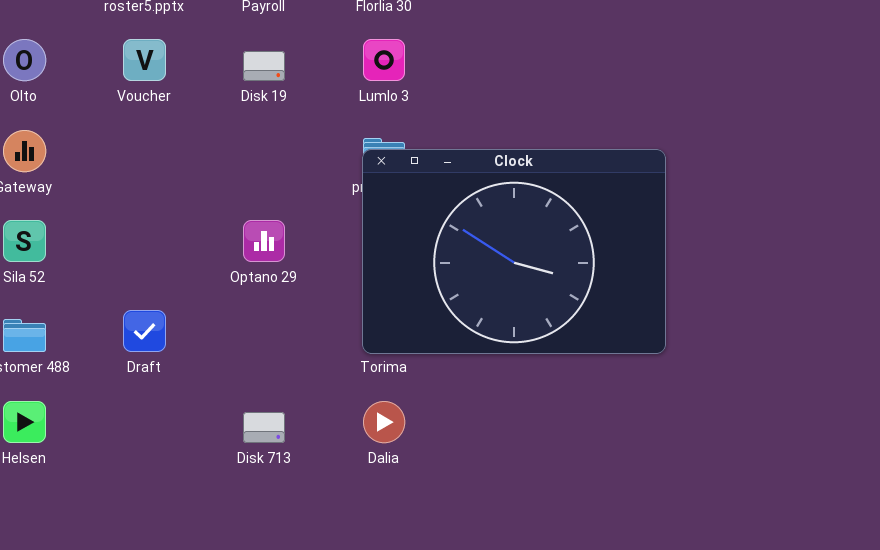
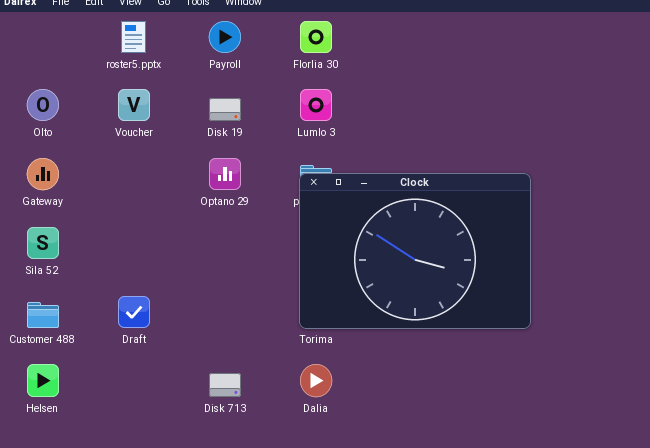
Optano 29: [243,220,285,262] -> [209,158,241,190], moved

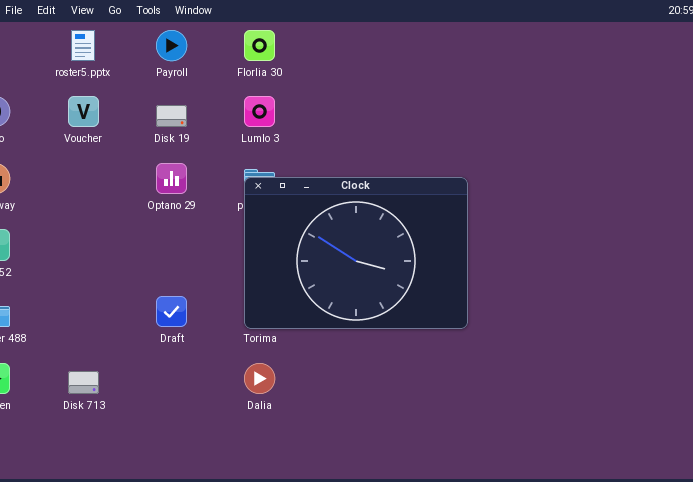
Draft: [118,296,150,328] -> [156,296,187,327], moved
Disk 713: [209,373,241,397] -> [68,371,99,394], moved

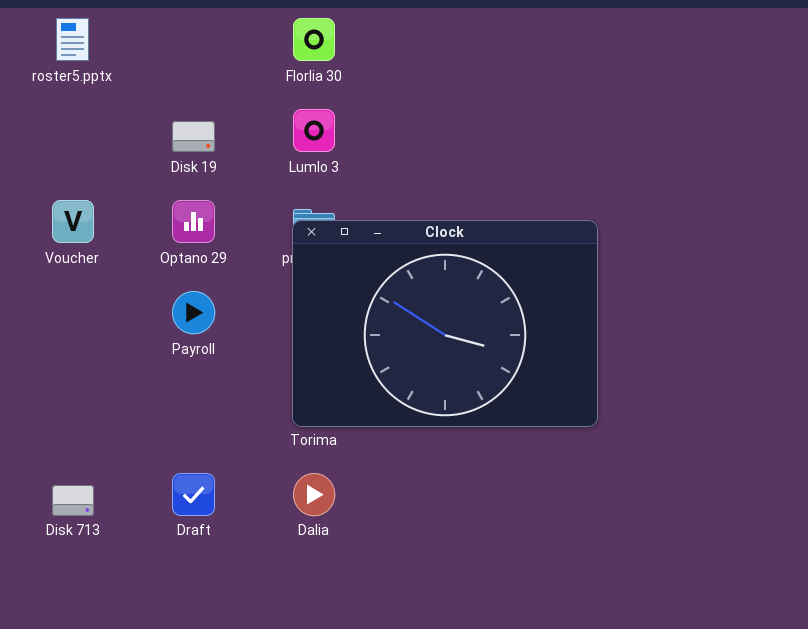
Payroll: [156,30,187,61] -> [172,291,215,334], moved
Voucher: [68,96,99,127] -> [52,200,94,243], moved
Draft: [156,296,187,327] -> [172,473,215,516], moved

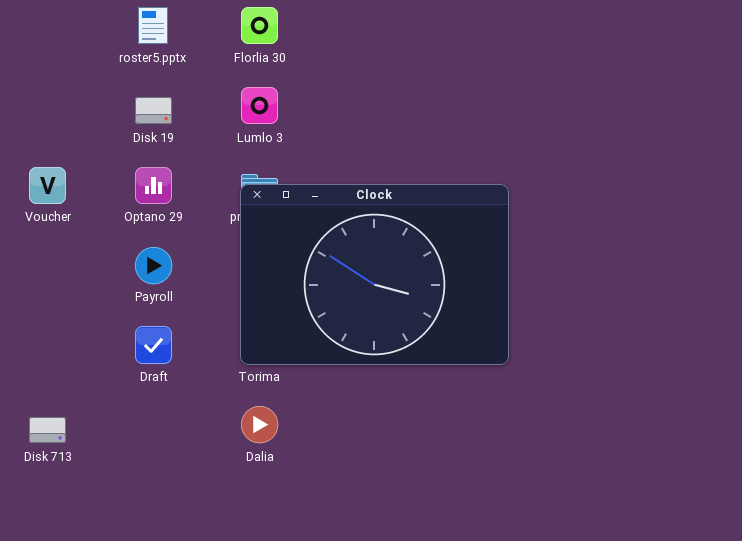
roster5.pptx: [56,18,89,61] -> [138,7,168,44], moved
Draft: [172,473,215,516] -> [135,326,172,364], moved

